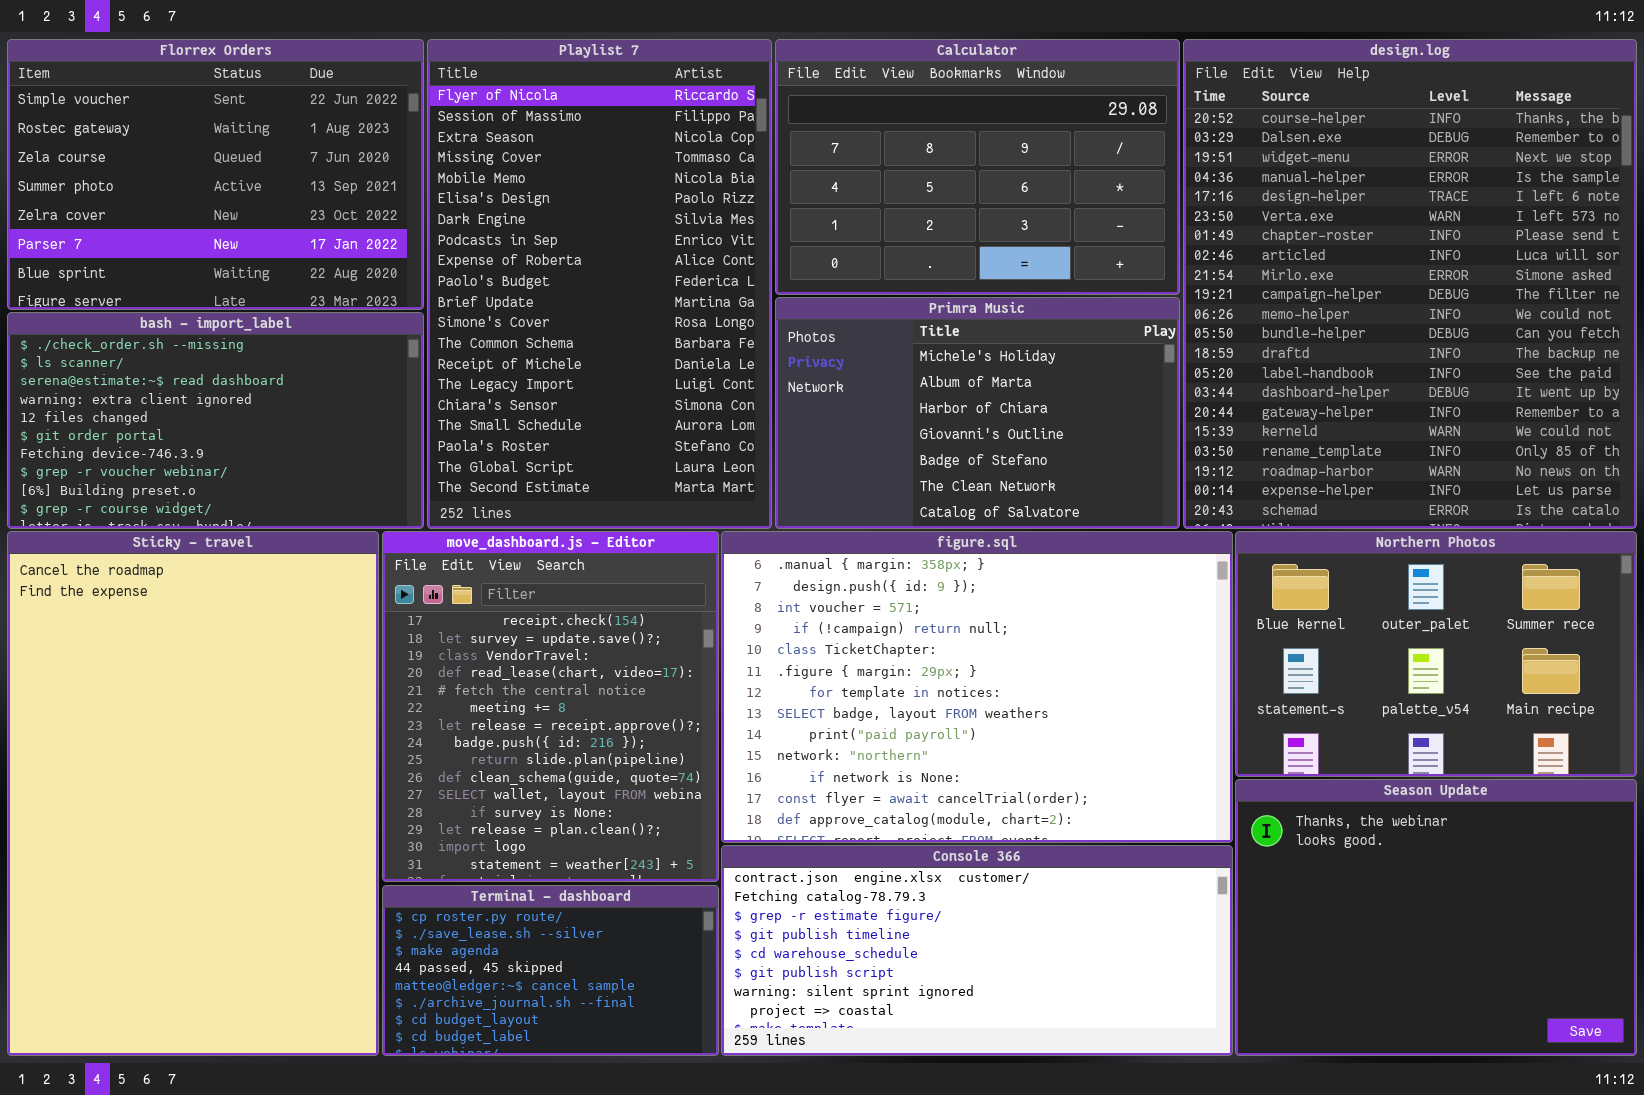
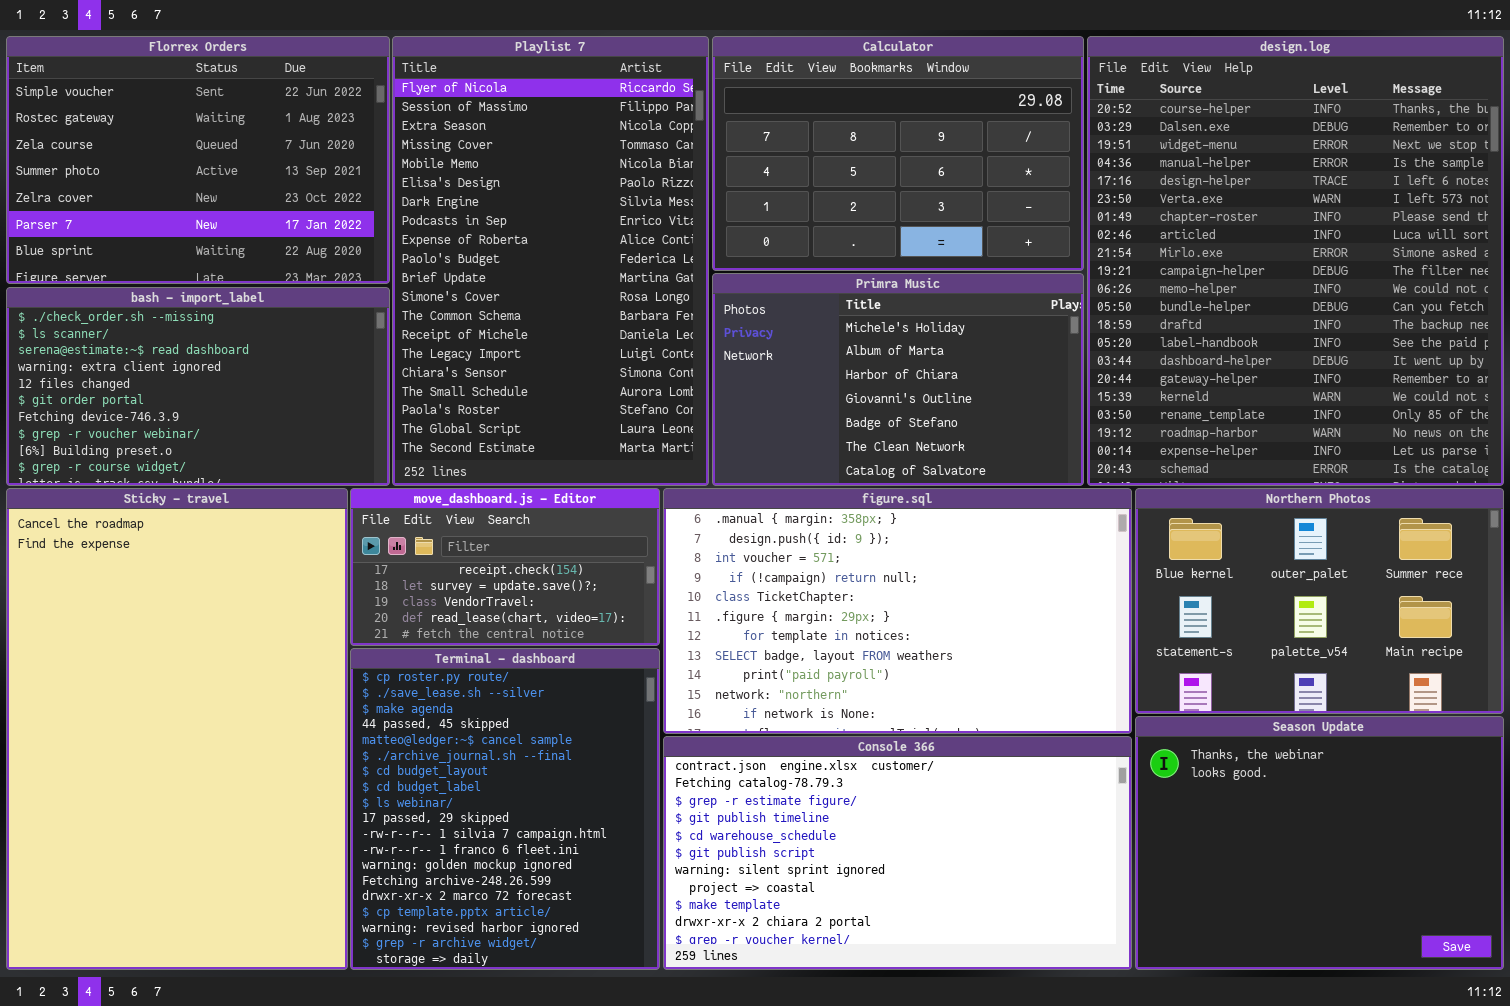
move_dashboard.js - Editor: [382,531,719,882] -> [350,488,660,646], resized
figure.sql: [721,531,1233,843] -> [663,488,1132,734], resized
Console 366: [721,845,1233,1056] -> [663,736,1132,970], resized
Terminal - dashboard: [382,885,719,1056] -> [350,648,660,970], resized

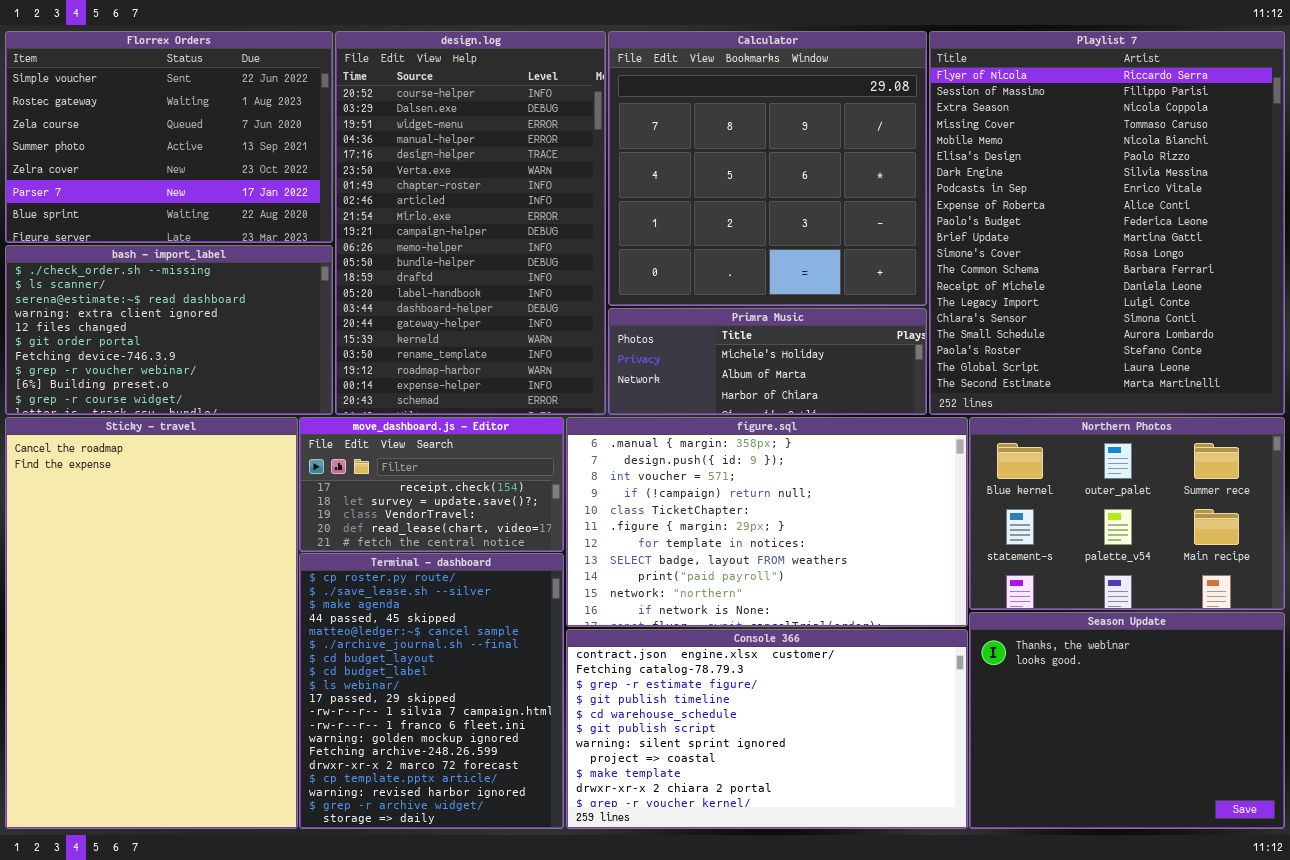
Playlist 7: [392,36,709,486] -> [929,31,1285,415], moved, resized
Calculator: [712,36,1084,271] -> [608,31,927,306], resized
design.log: [1087,36,1504,486] -> [335,31,606,415], moved, resized
Primra Music: [712,273,1084,486] -> [608,308,927,415], resized

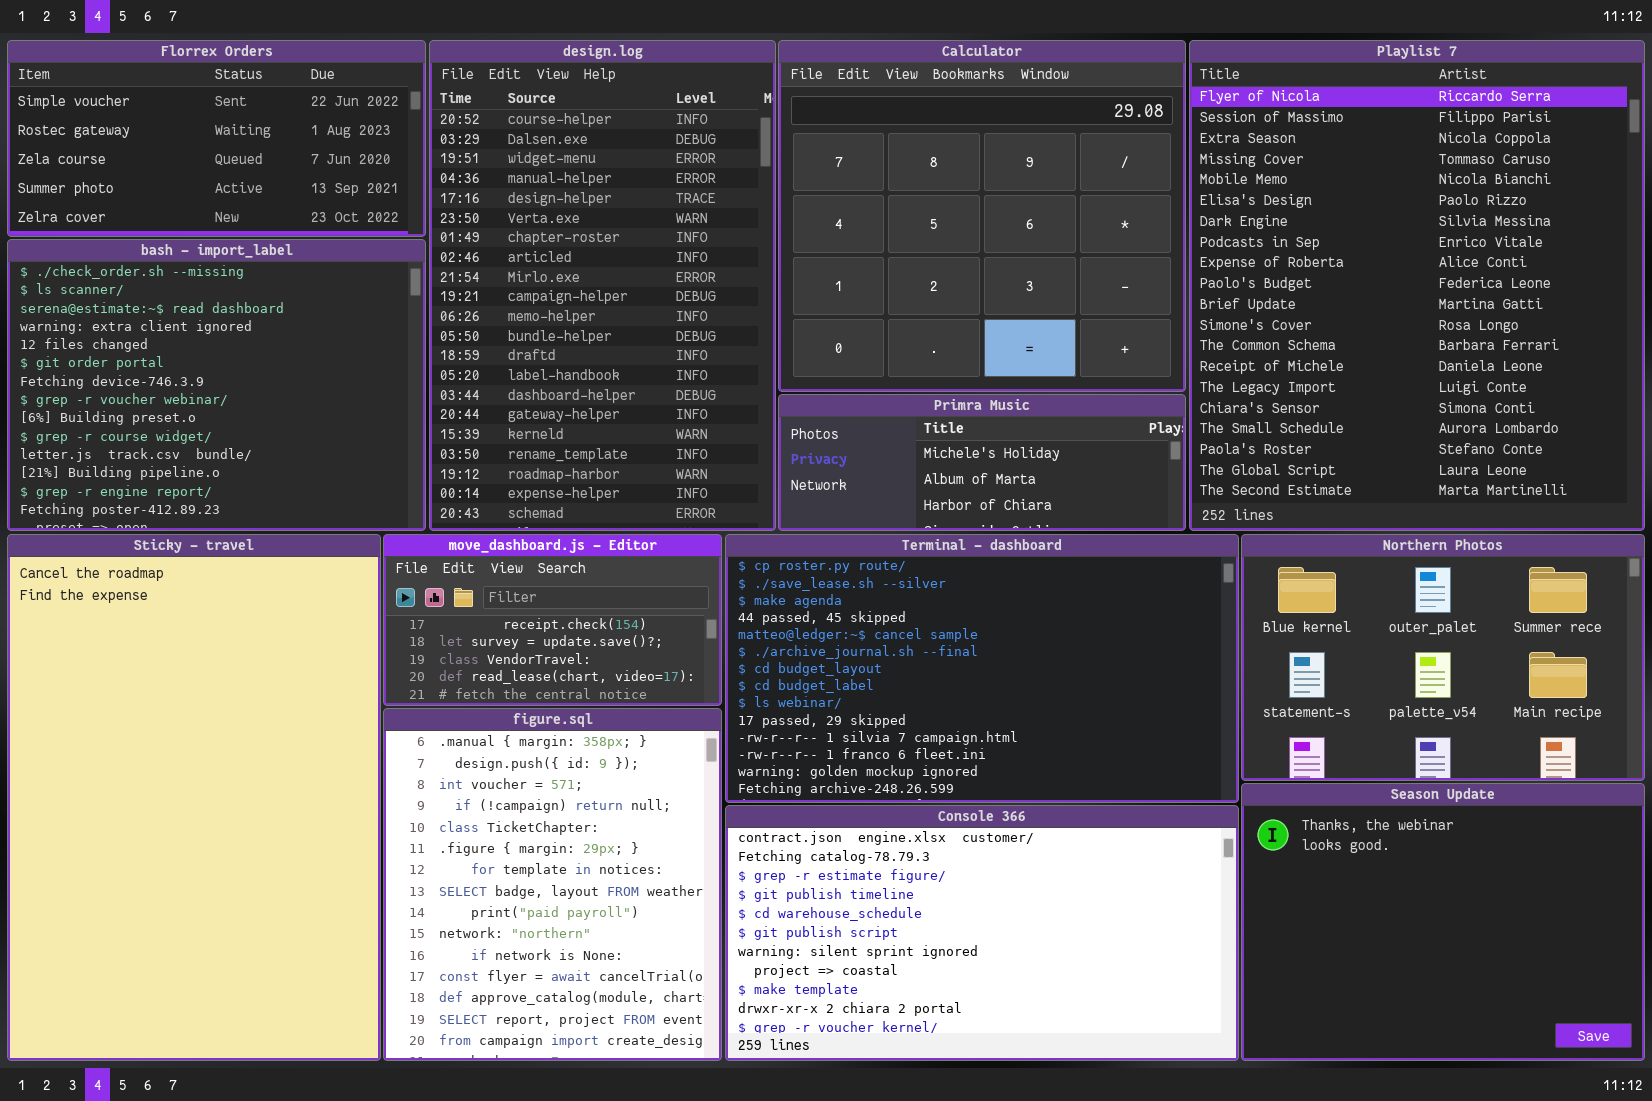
Florrex Orders: [5,31,333,243] -> [7,40,426,237], resized
bash - import_label: [5,245,333,415] -> [7,239,426,531], resized
figure.sql: [566,417,968,627] -> [383,708,722,1061], moved, resized
Terminal - dashboard: [299,553,564,829] -> [725,534,1239,803], moved, resized

